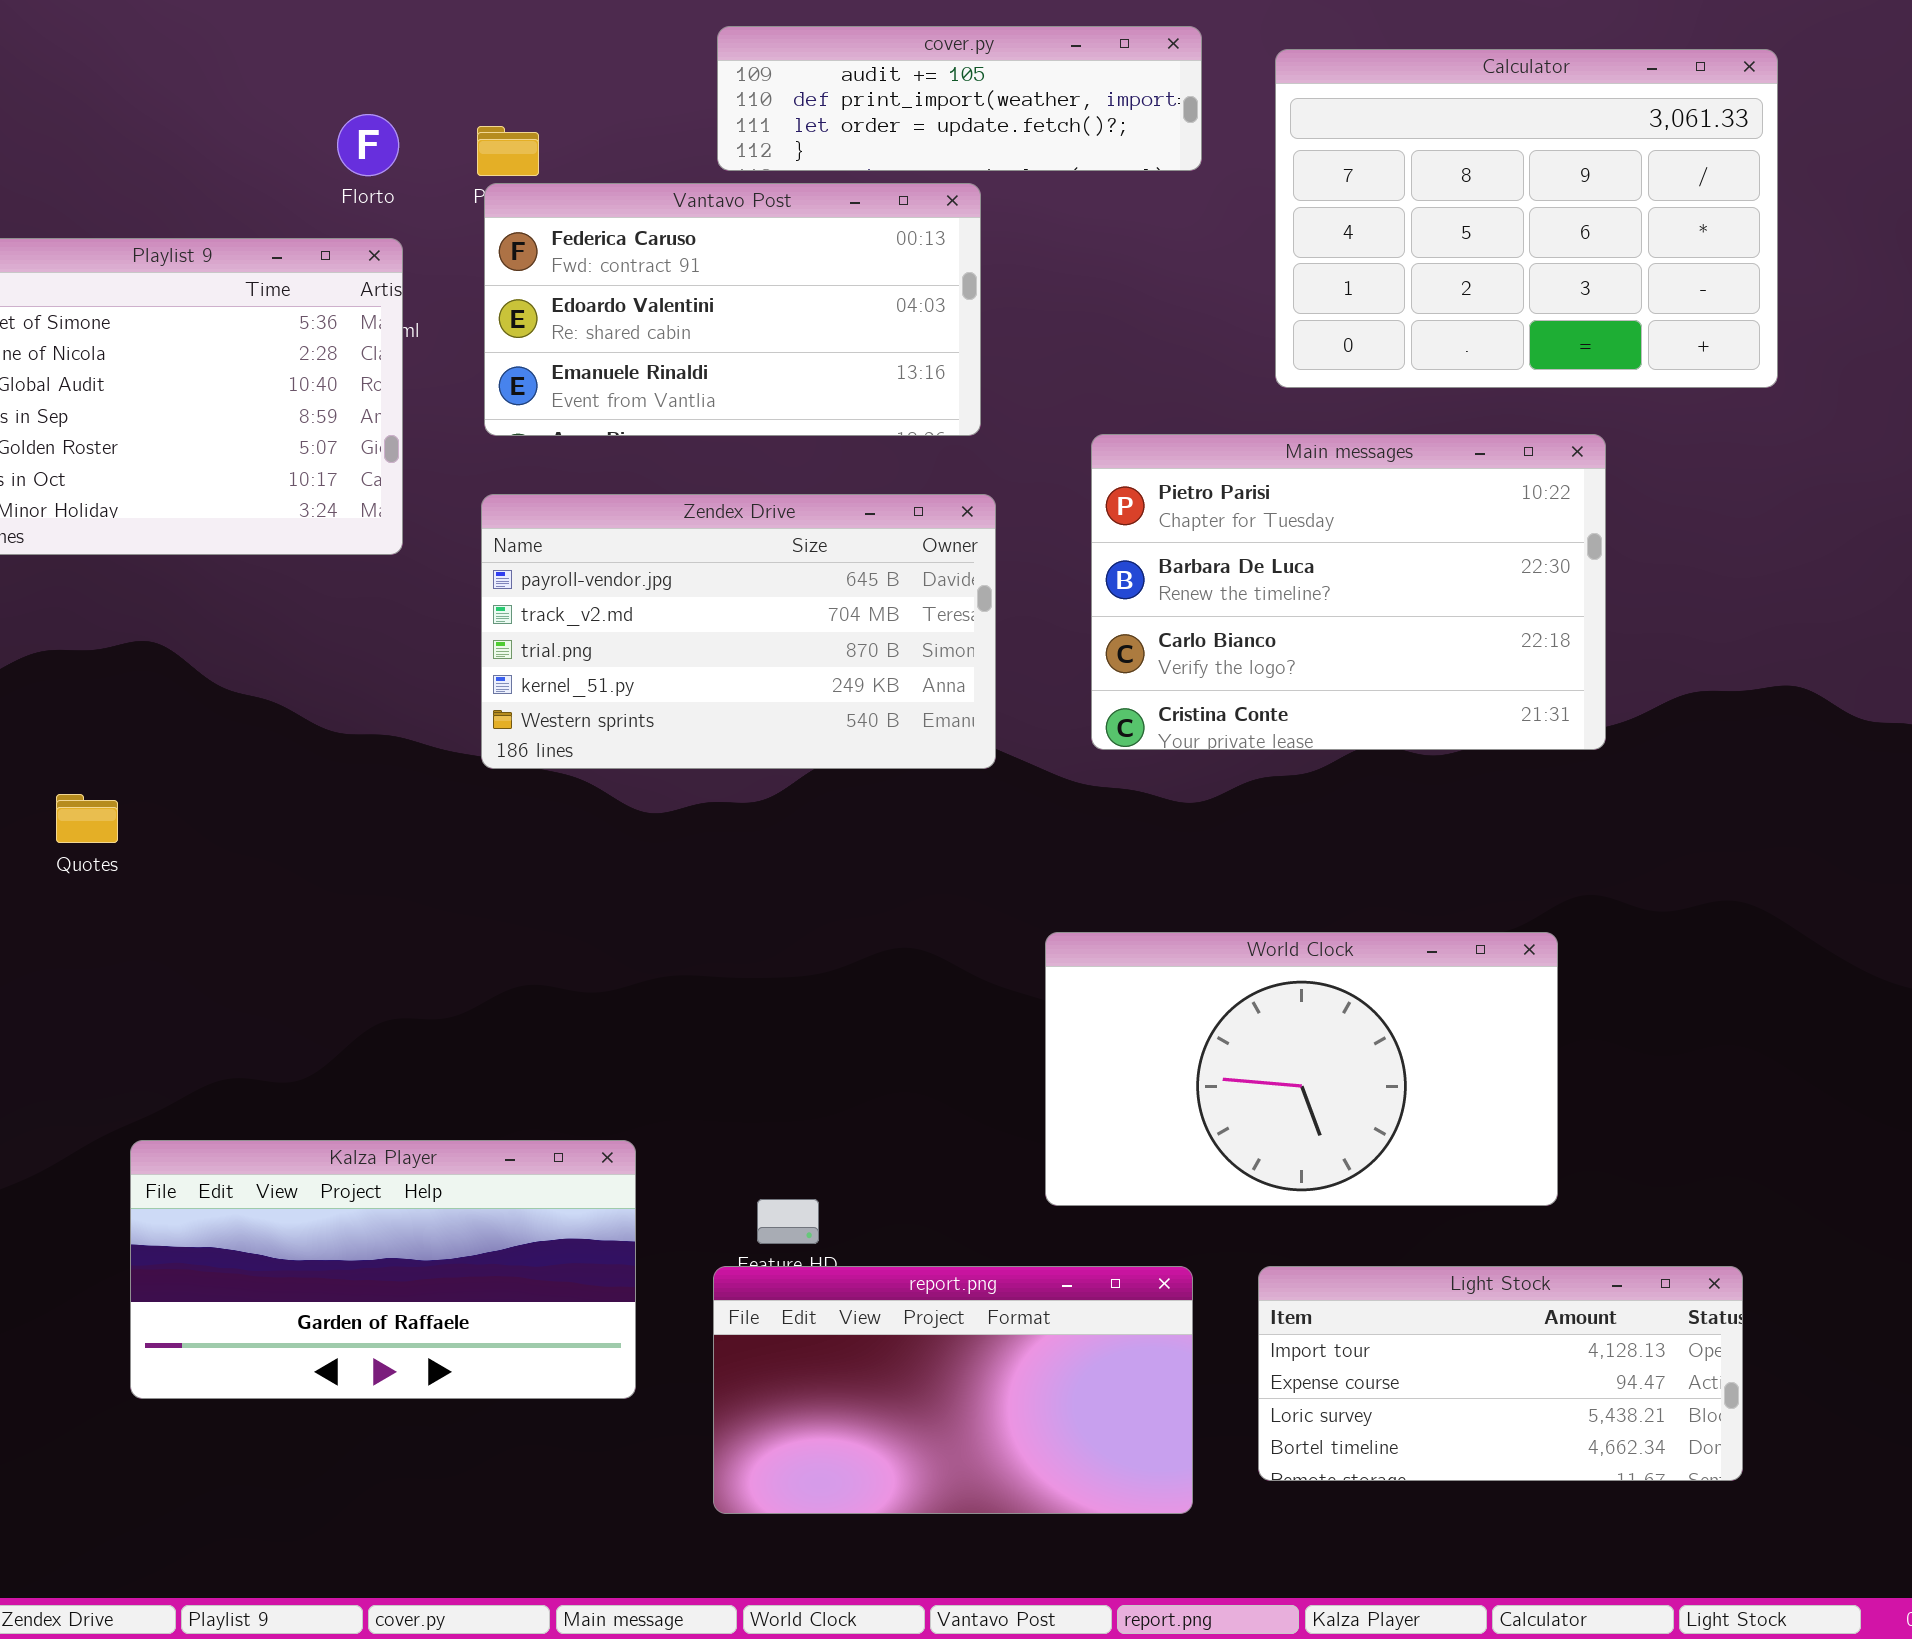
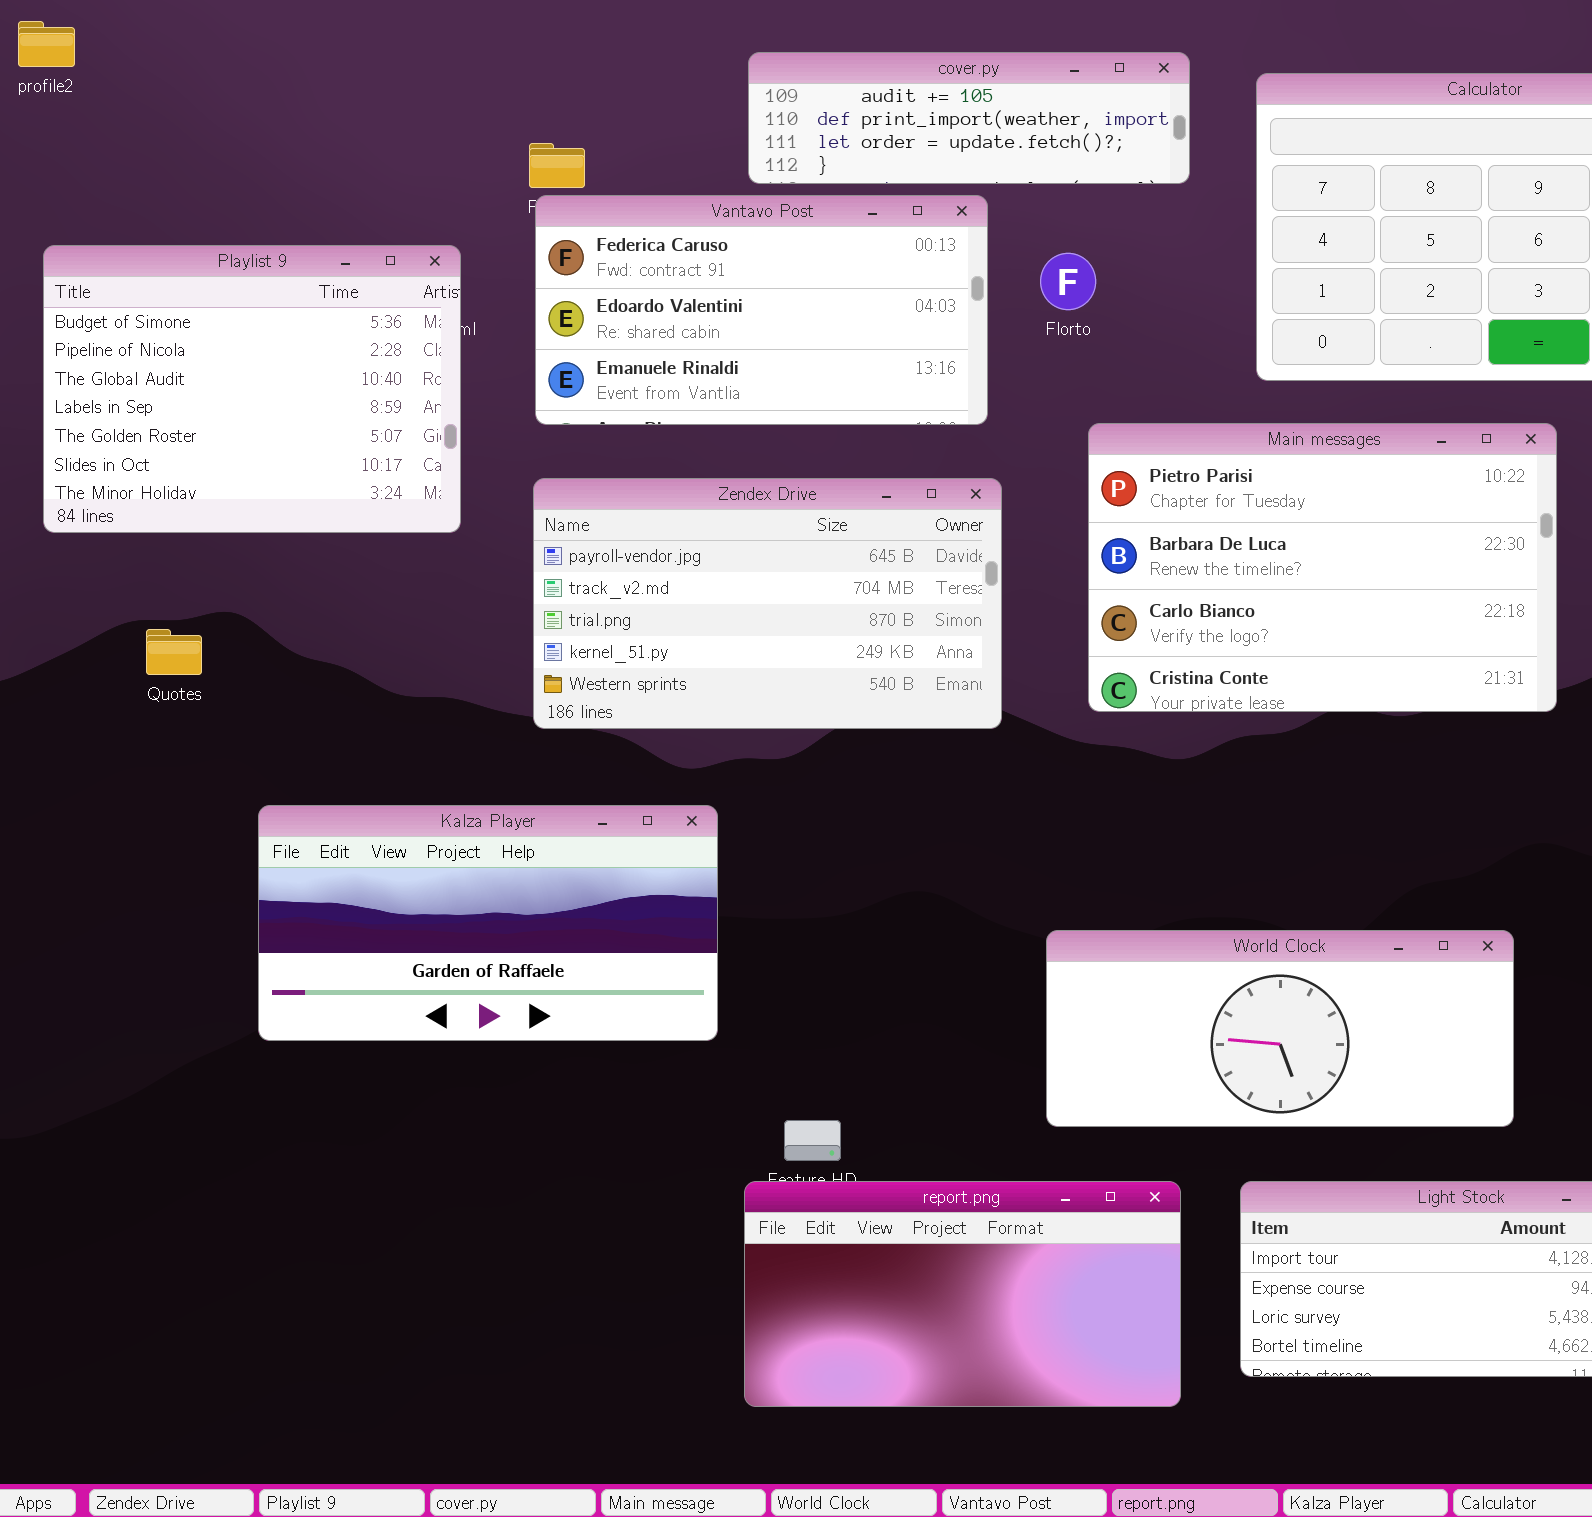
Florto: [337,114,399,176] -> [1040,253,1096,310], moved
Quotes: [56,794,118,843] -> [146,629,202,675], moved
World Clock: [1045,932,1558,1206] -> [1046,930,1514,1127], resized
Kalza Player: [130,1140,636,1399] -> [258,805,718,1041], moved

